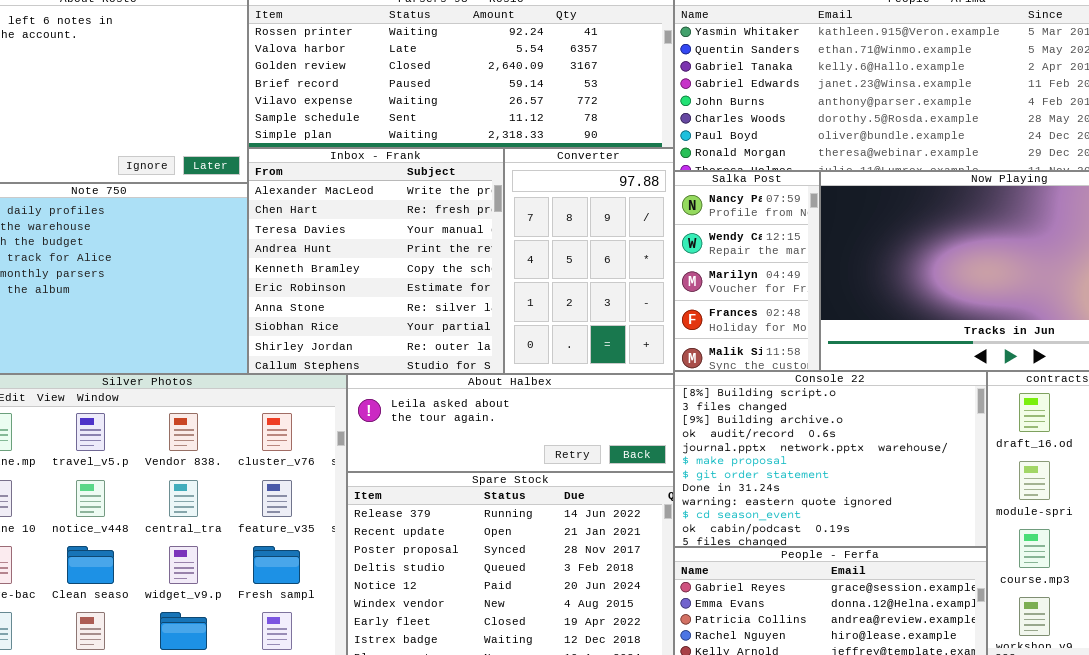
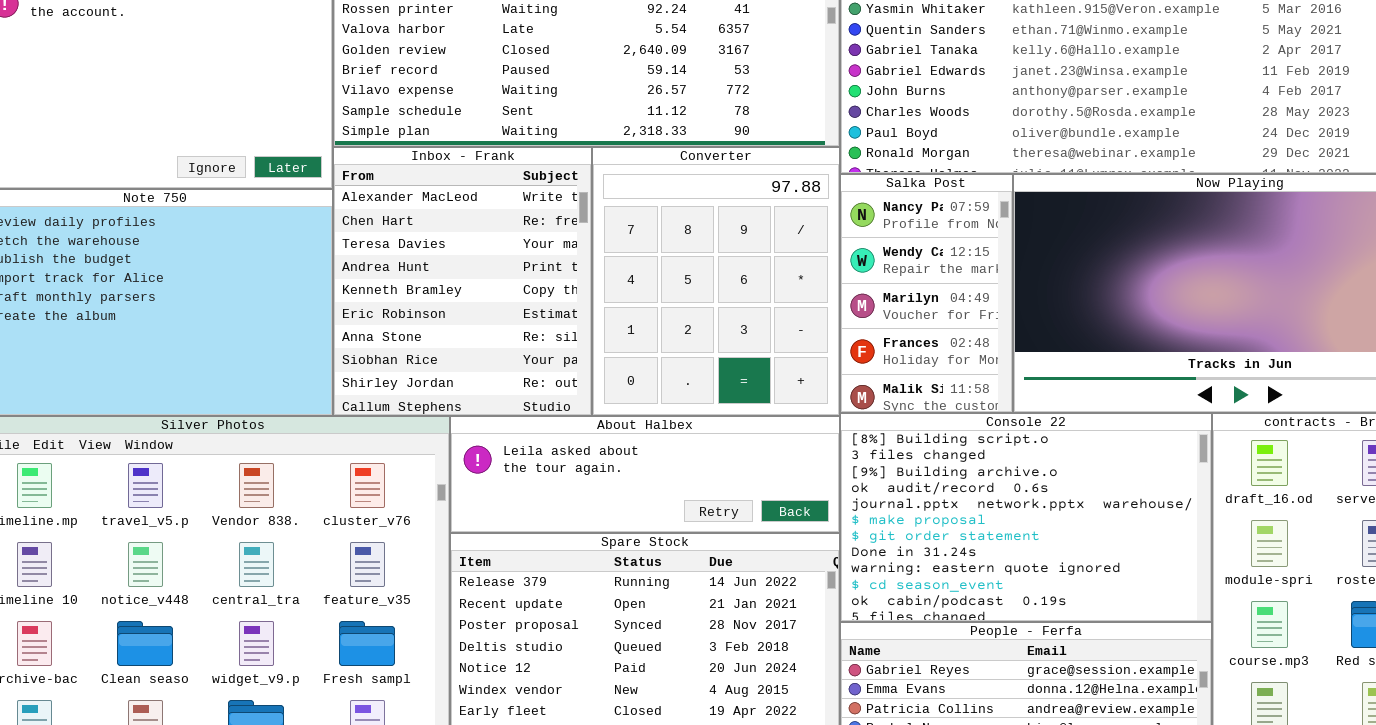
Inbox - Frank: [248,148,504,374] -> [333,147,592,416], resized
Converter: [504,148,674,374] -> [592,147,840,416], resized

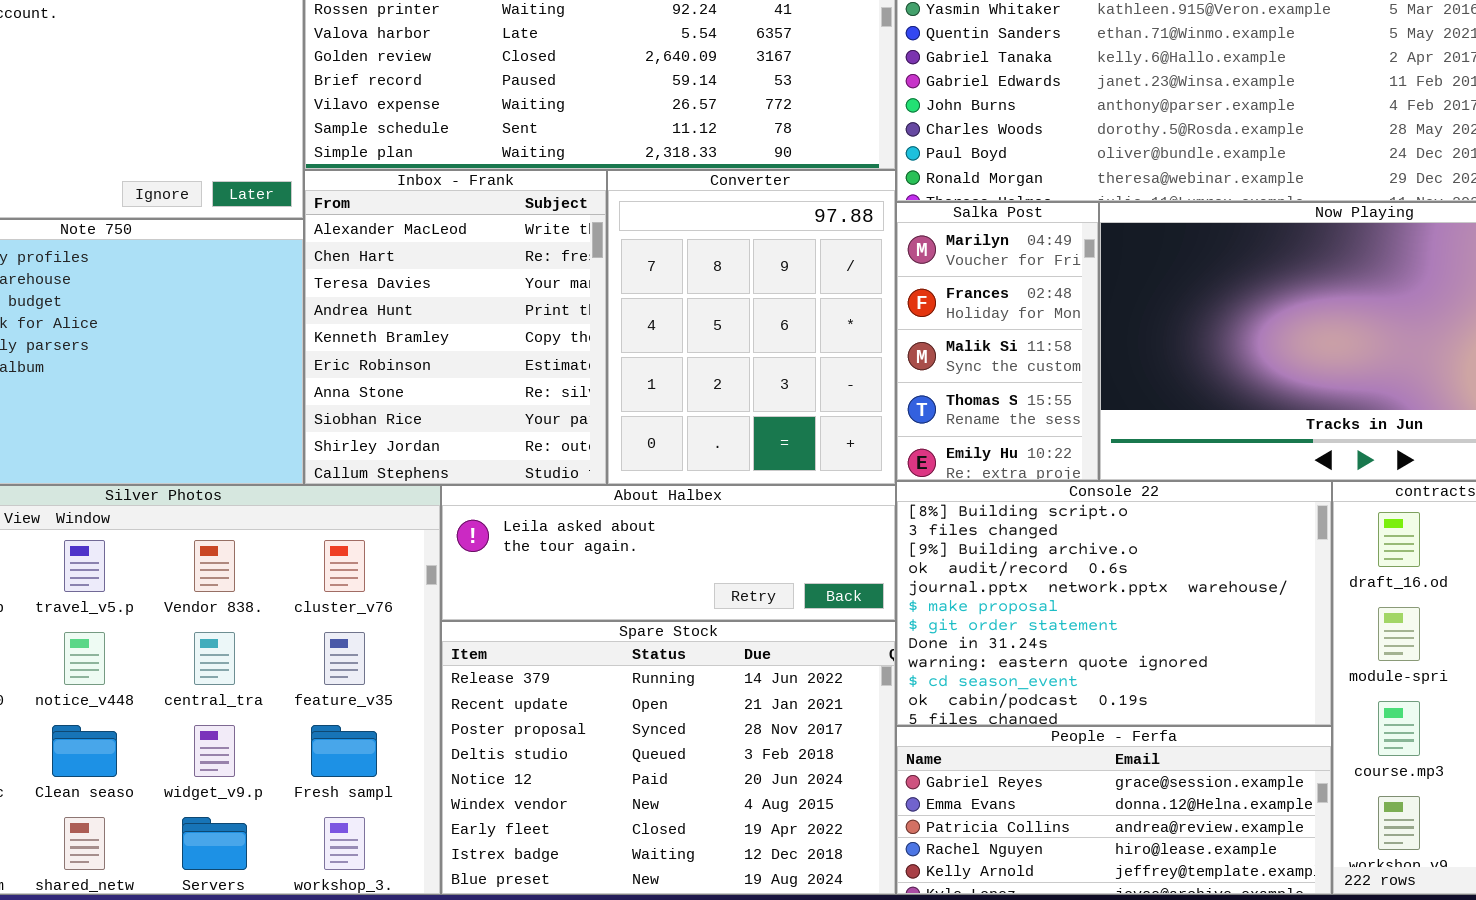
Salka Post: [840,174,1013,413] -> [896,202,1099,481], scrolled down 2 rows

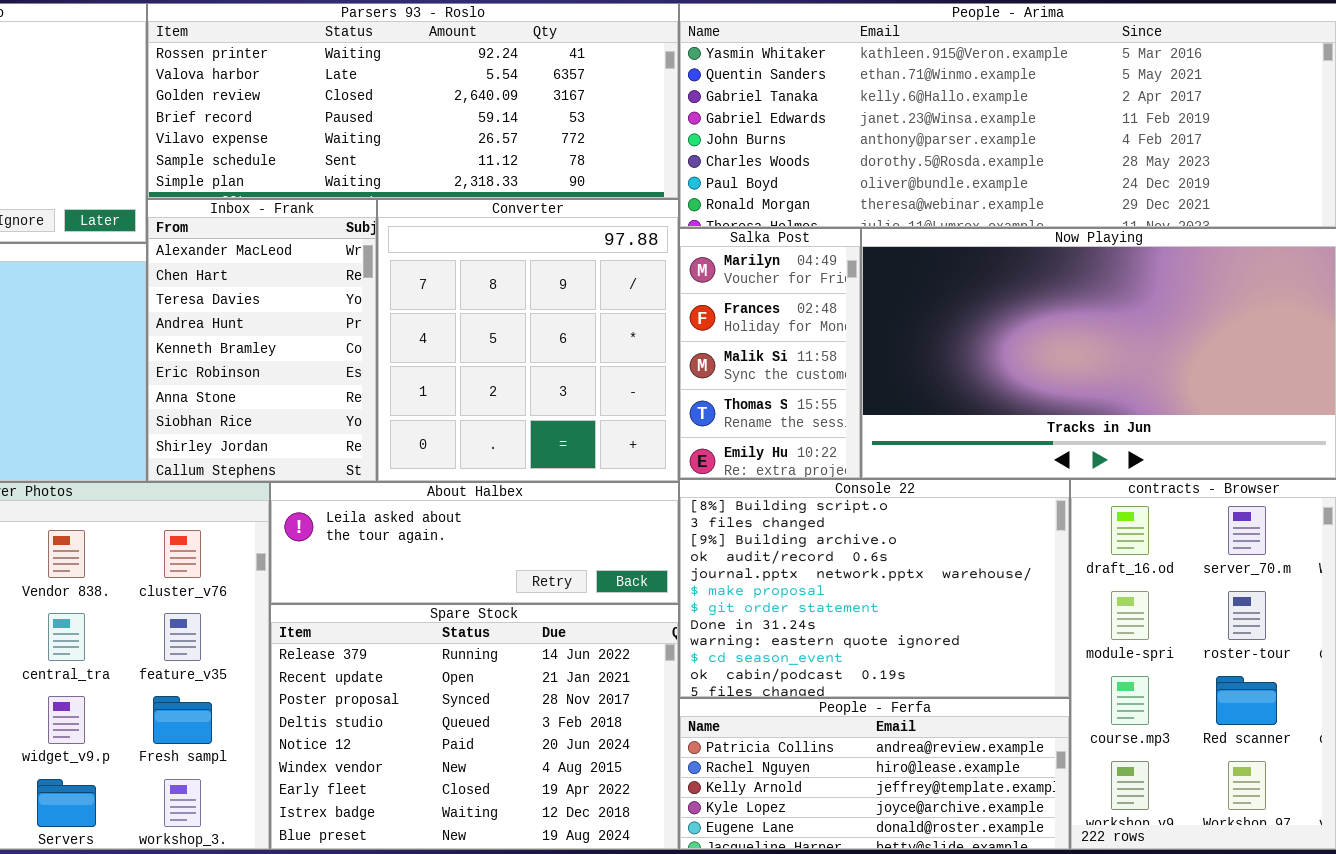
Inbox - Frank: [304,170,607,485] -> [147,199,377,482], resized
Converter: [607,170,896,485] -> [377,199,679,482], resized
People - Ferfa: [896,726,1332,895] -> [679,698,1070,850], scrolled down 2 rows

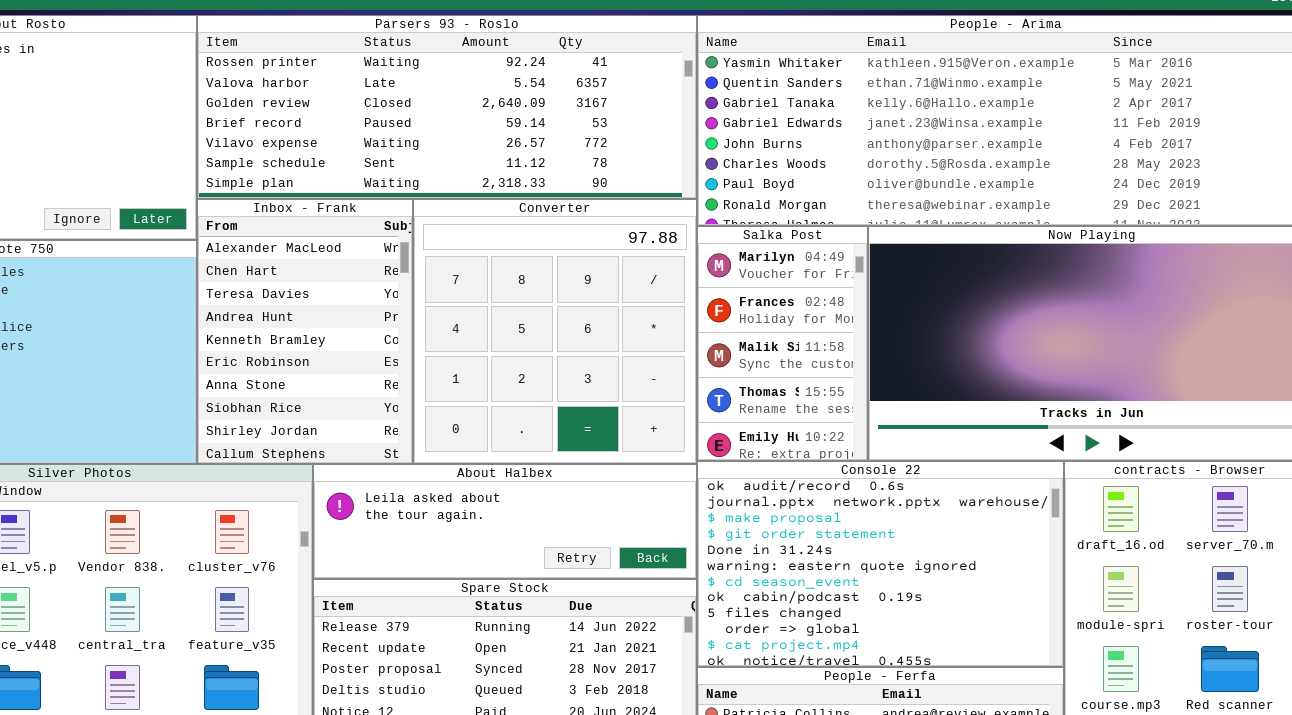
Console 22: [679,479,1070,698] -> [697,461,1064,667], scrolled down 3 rows

